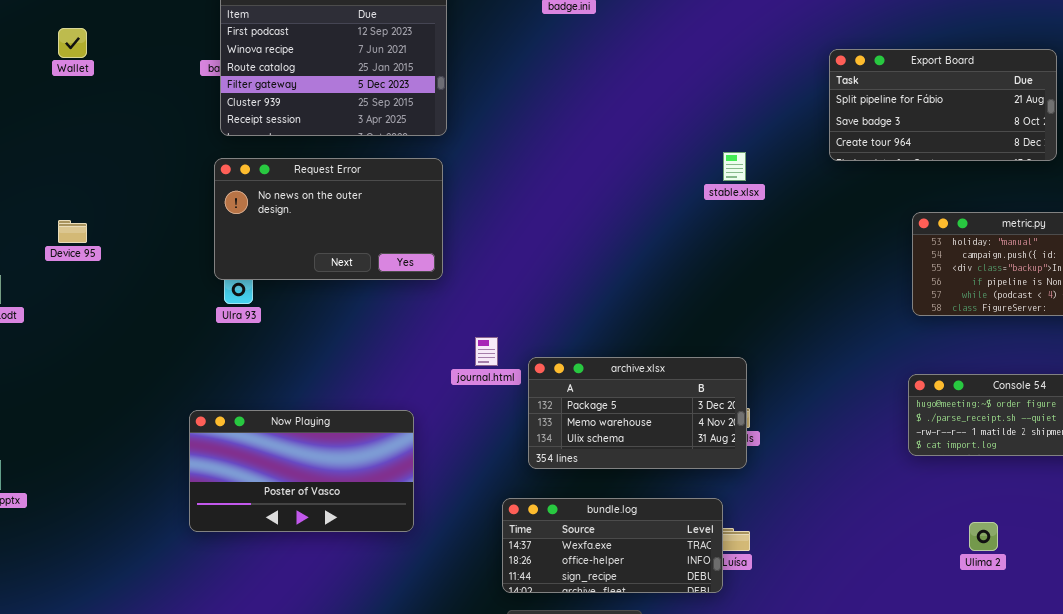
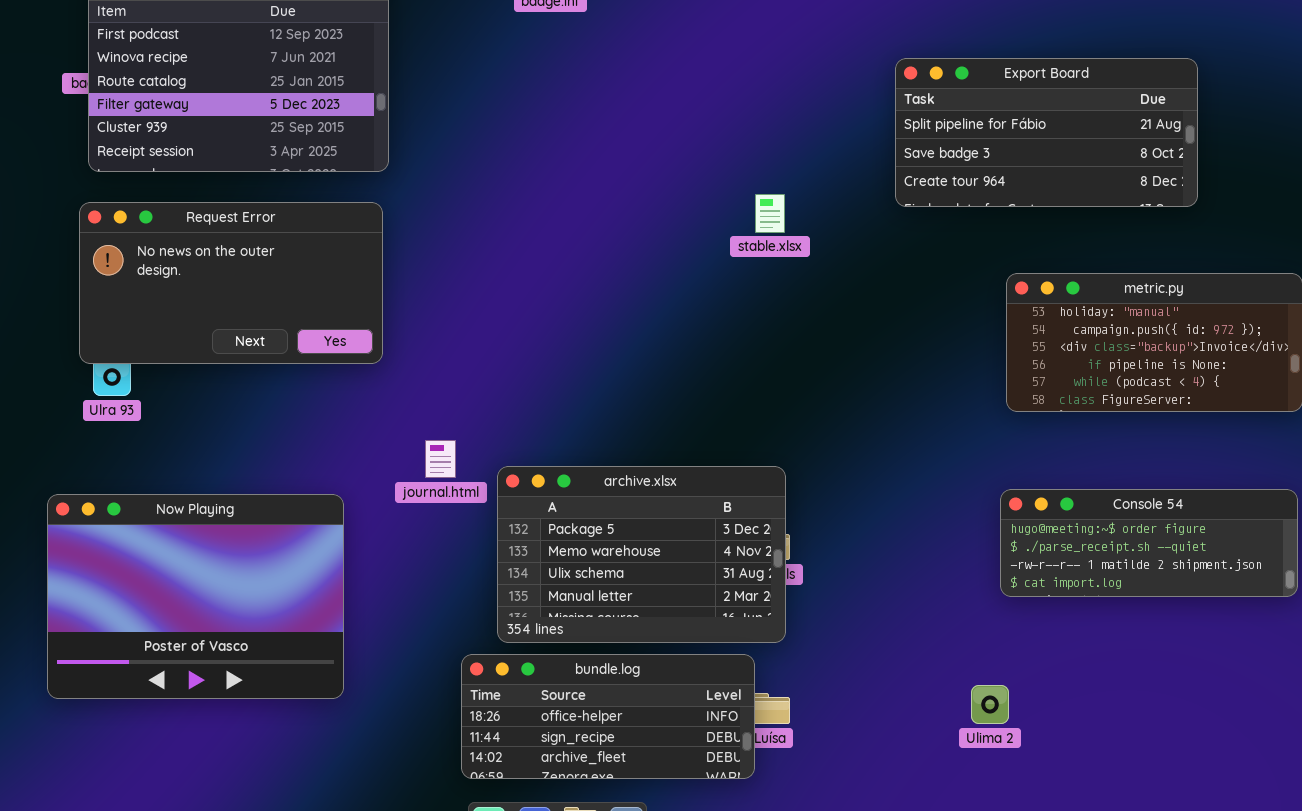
archive.xlsx: [528,357,747,469] -> [497,466,786,643], resized
Now Playing: [189,410,414,532] -> [47,494,344,699], resized
bundle.log: [502,498,723,593] -> [461,654,755,779], scrolled down 1 row
Ulima 2: [969,522,998,551] -> [971,685,1009,724], moved

